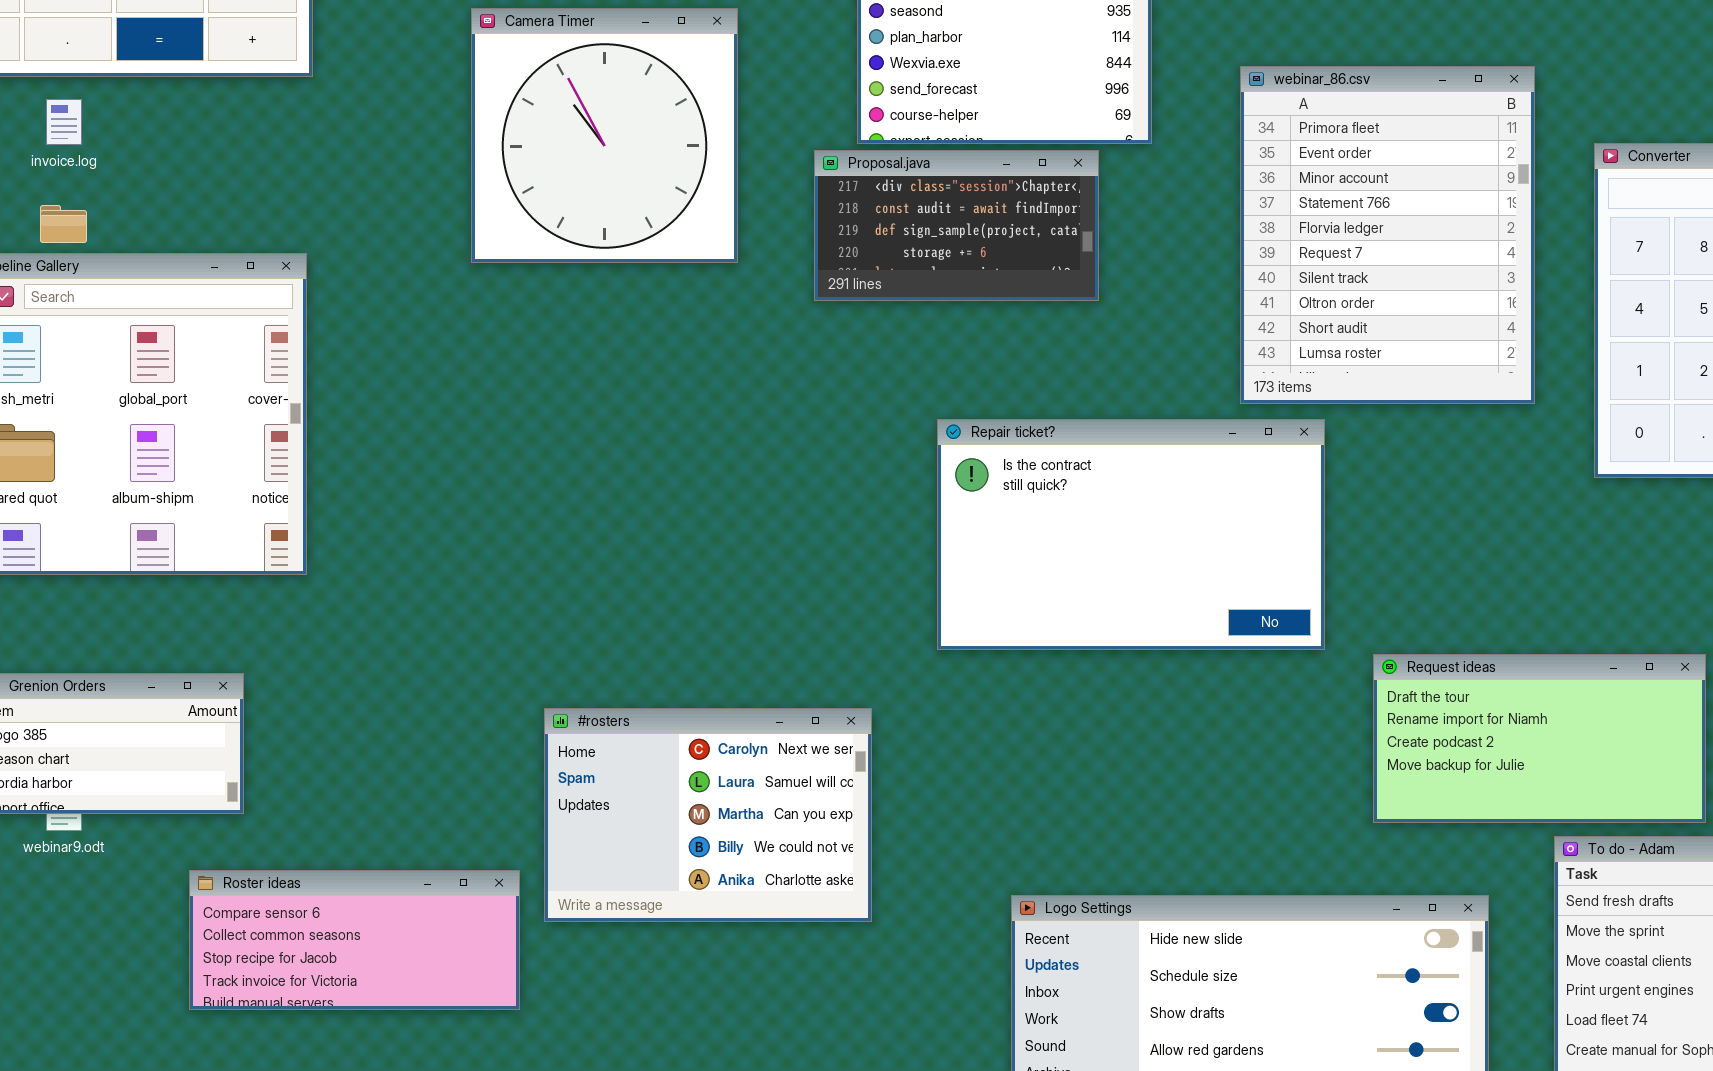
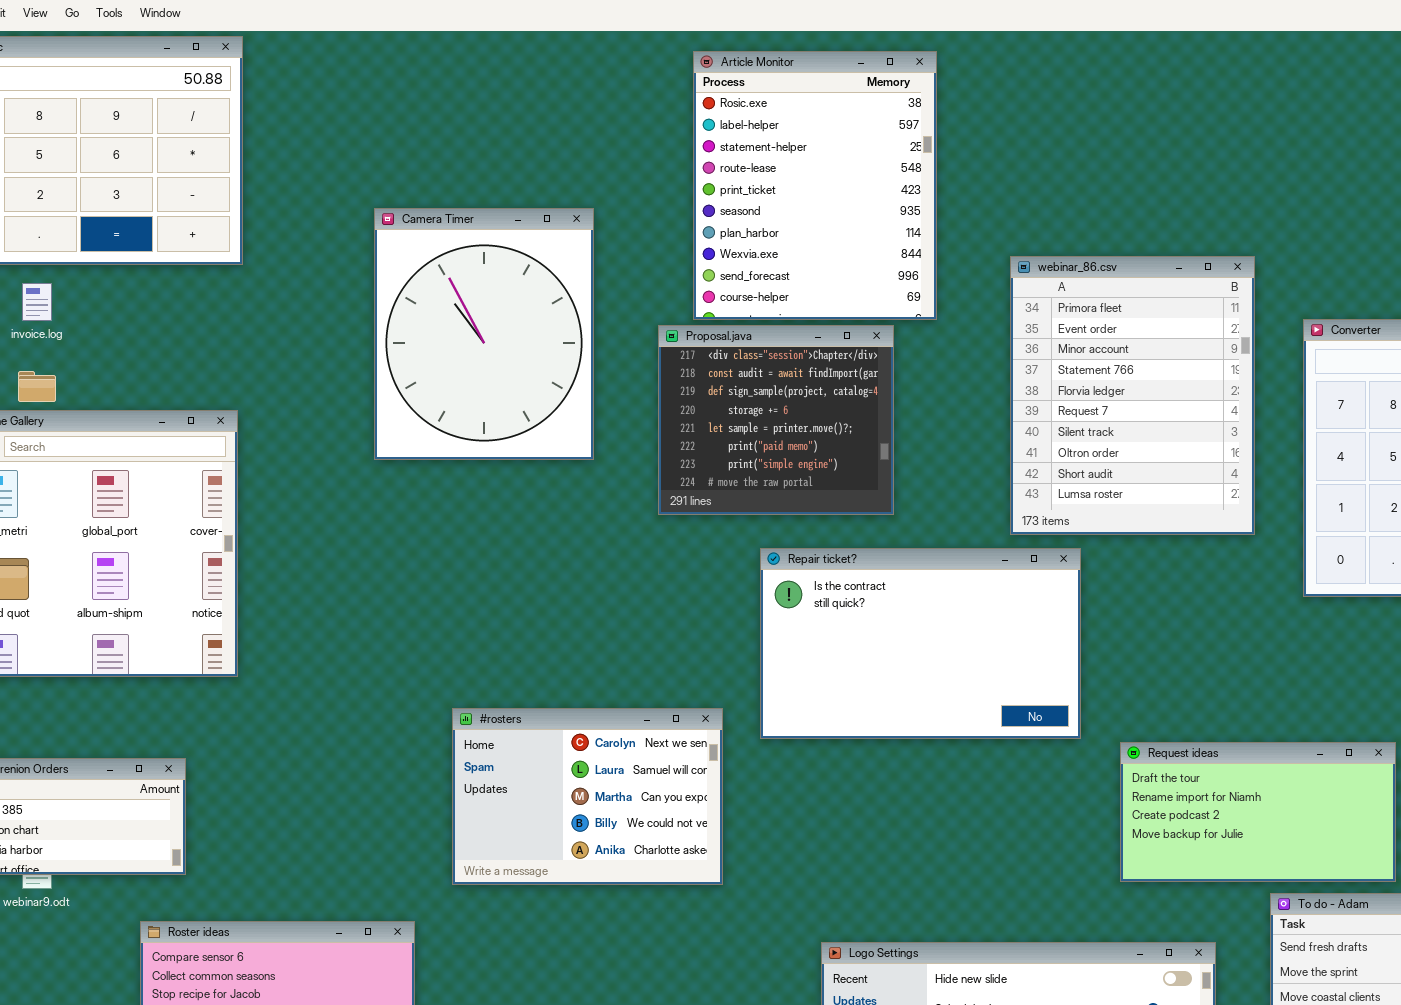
Camera Timer: [471,8,738,263] -> [374,208,594,460], resized
Proposal.java: [814,150,1099,301] -> [658,325,894,515], resized
#rosters: [544,708,872,922] -> [452,708,723,885], moved

